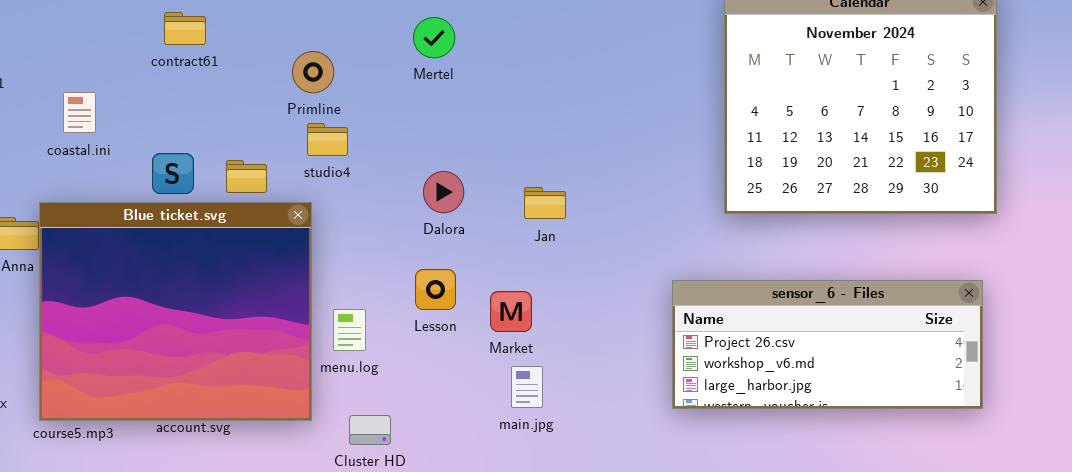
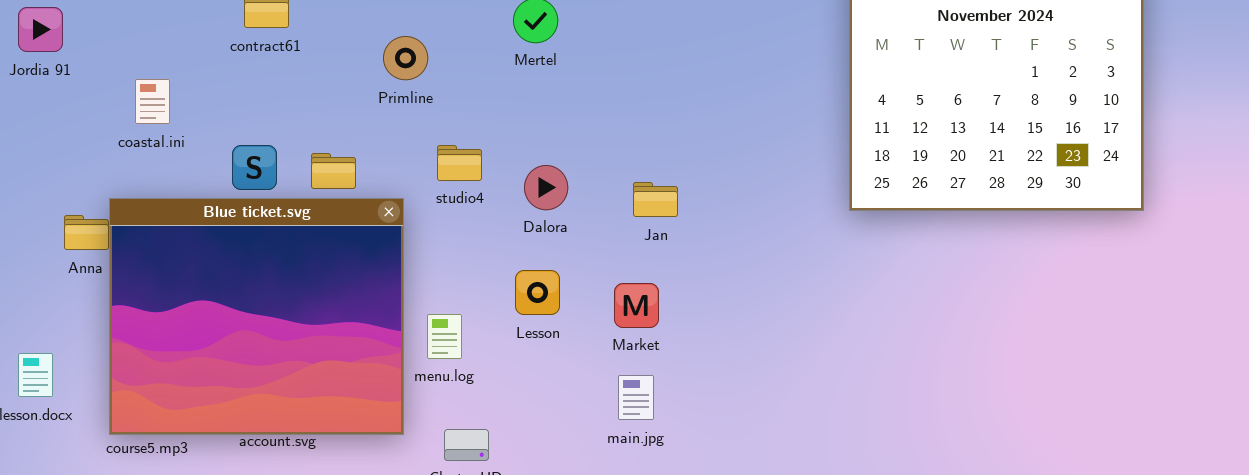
studio4: [307,123,348,156] -> [437,145,482,181], moved
sensor_6 - Files: [672,280,983,409] -> none, closed
Market: [490,291,532,332] -> [614,283,659,328], moved

